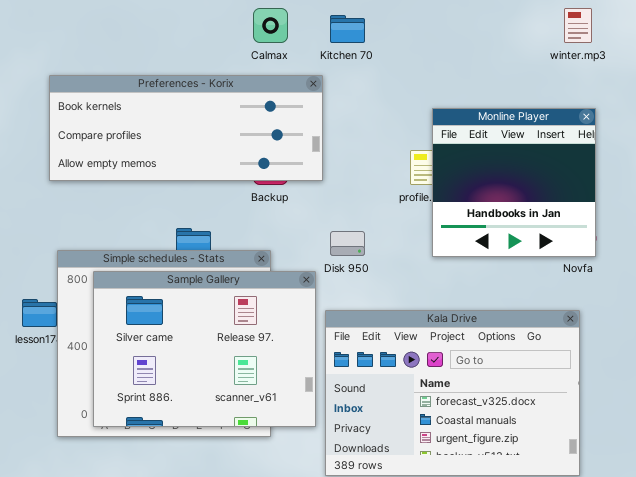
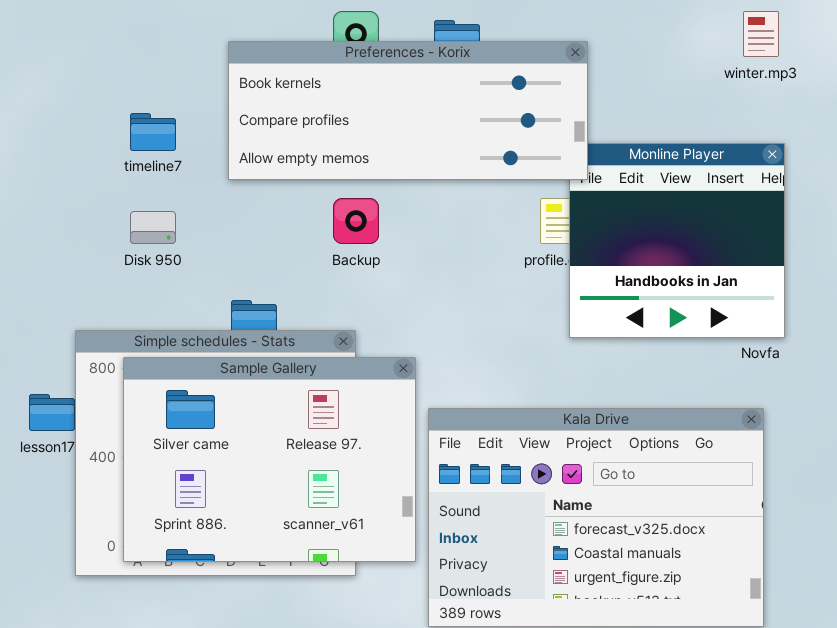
Preferences - Korix: [49,75,323,181] -> [228,41,588,180], moved
Disk 950: [330,231,365,256] -> [130,211,176,244], moved

